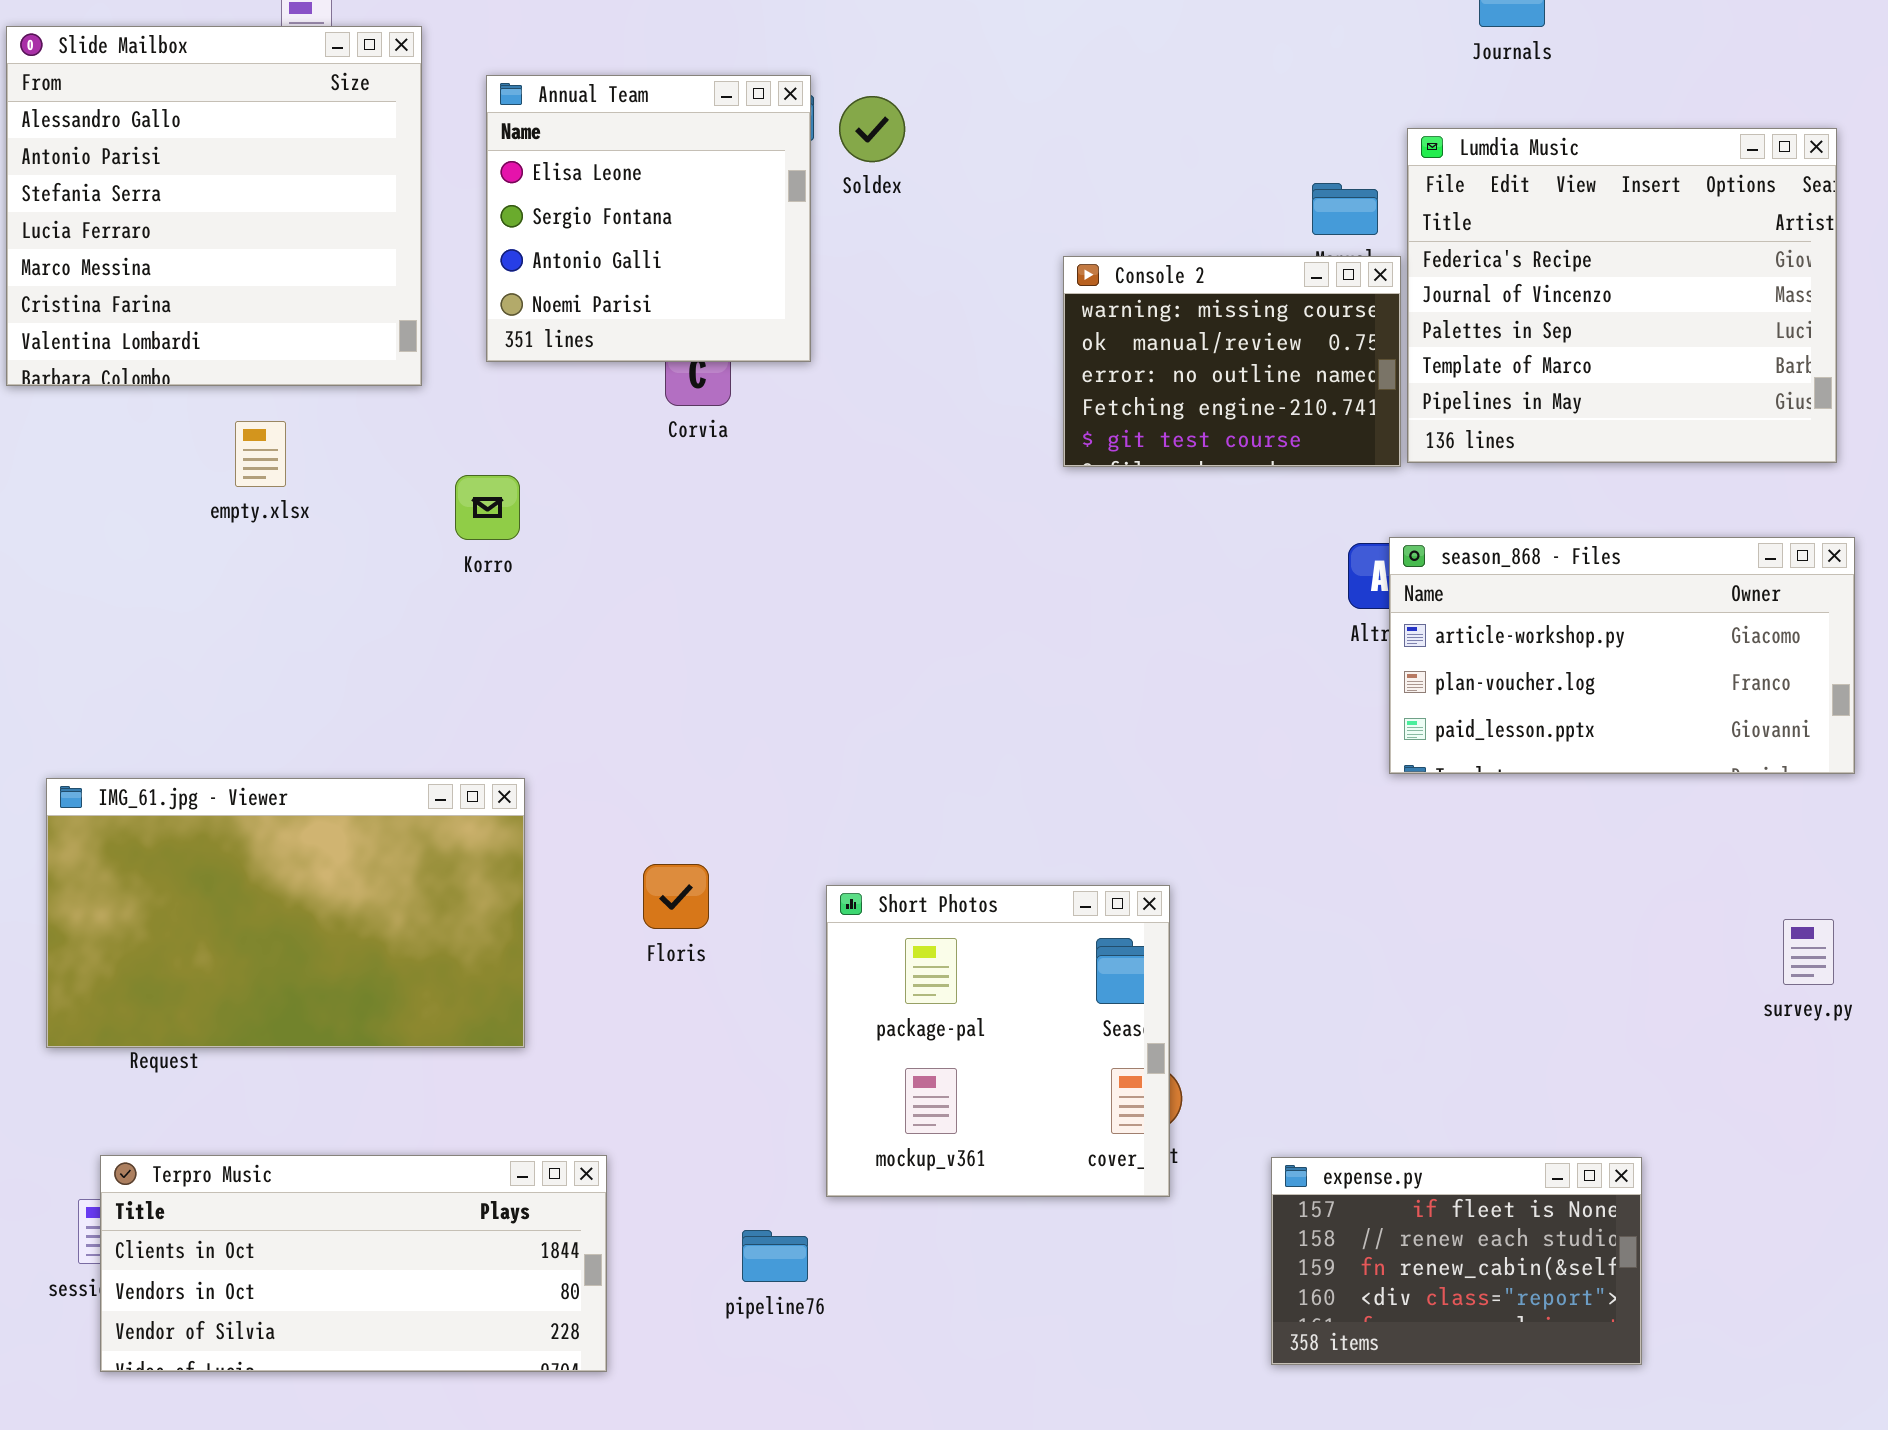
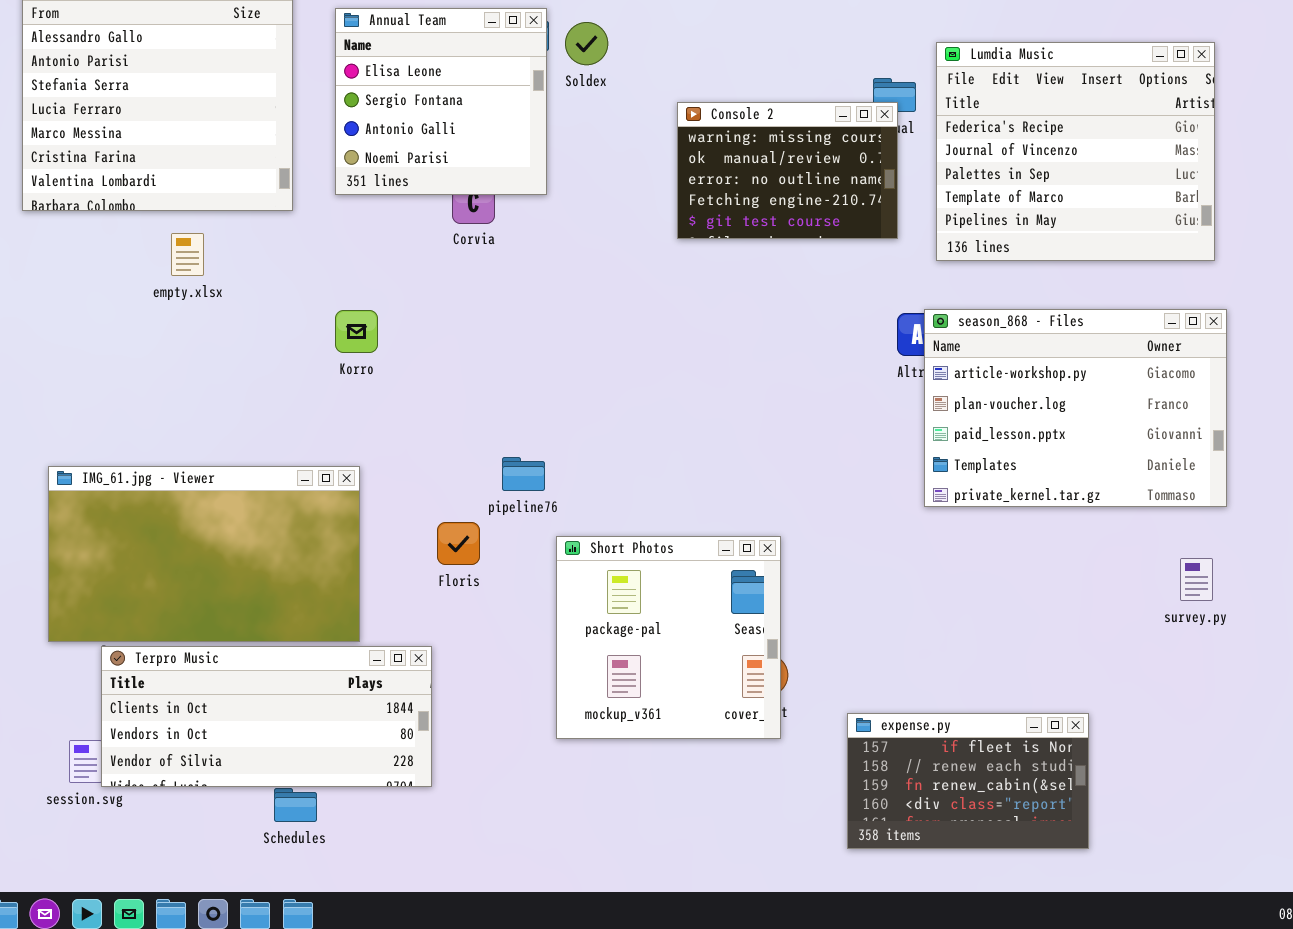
Console 2: [1063,256,1401,467] -> [677,102,898,239], moved
Korro: [455,475,520,540] -> [335,310,378,353], moved
season_868 - Files: [1389,537,1855,774] -> [924,309,1227,507], resized
Terpro Music: [100,1155,607,1372] -> [101,646,432,787], moved
pipeline76: [742,1230,808,1282] -> [502,457,545,491], moved

